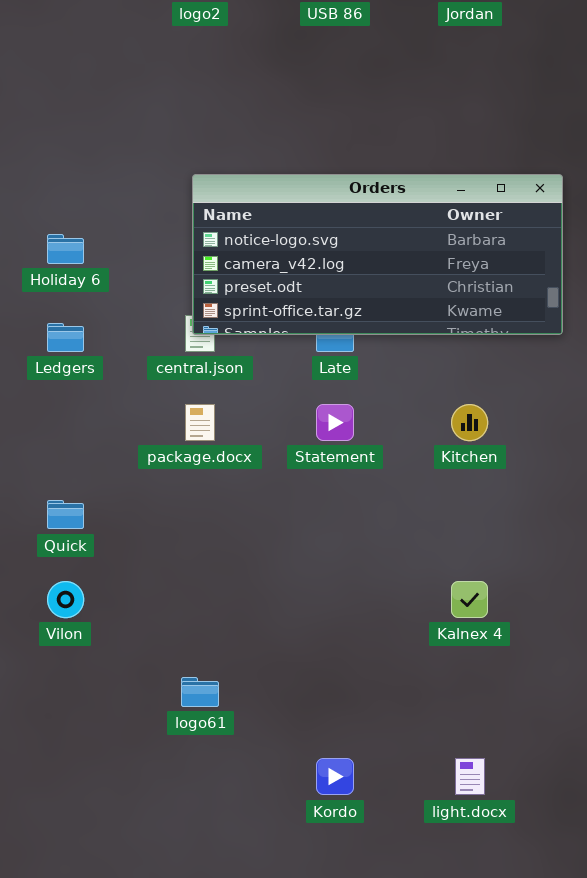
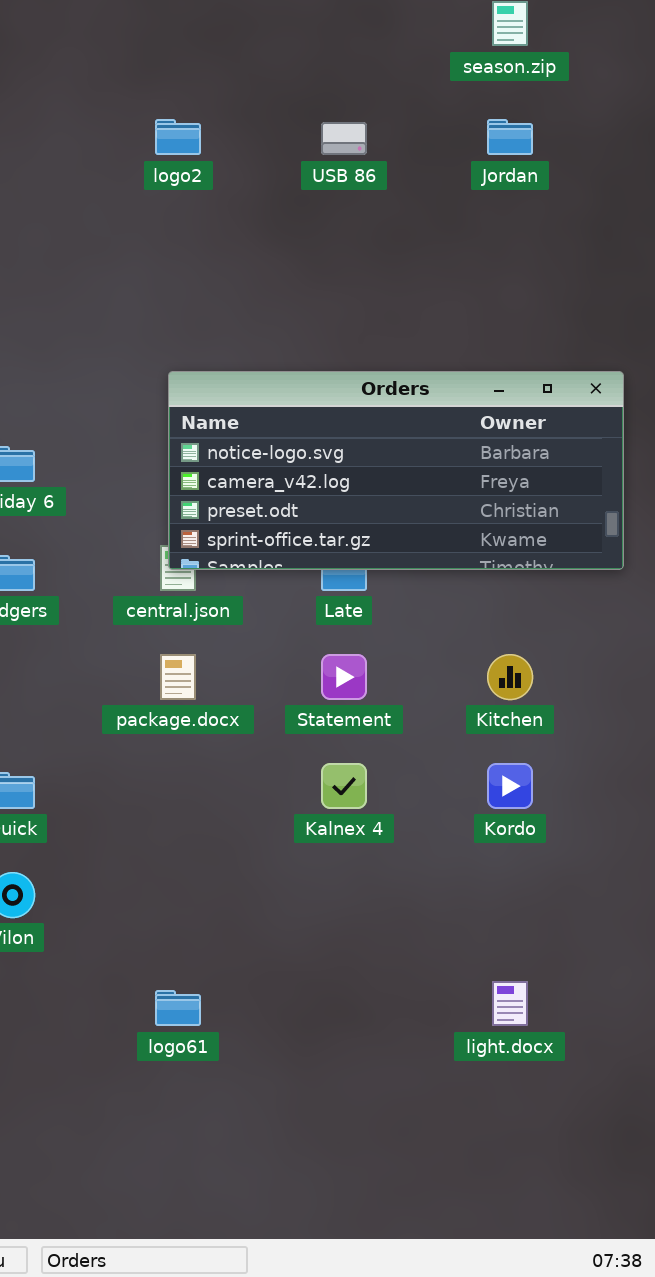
Kalnex 4: [451,581,488,618] -> [321,763,367,809], moved
Kordo: [316,758,354,795] -> [487,763,533,809], moved
light.docx: [455,758,485,795] -> [492,981,528,1026], moved

